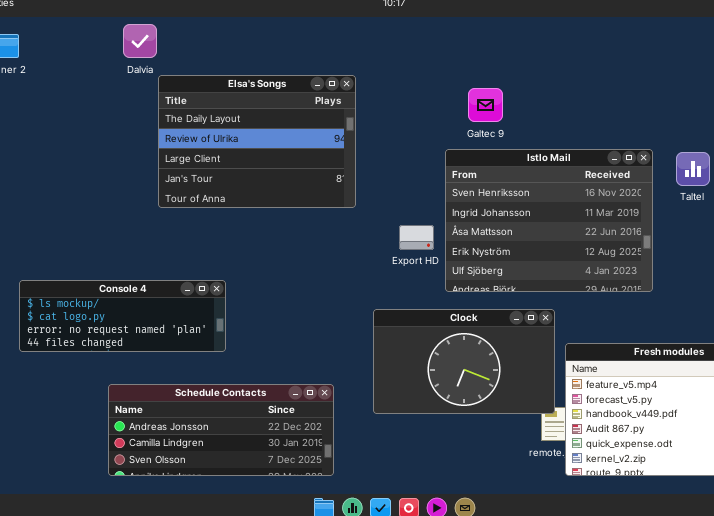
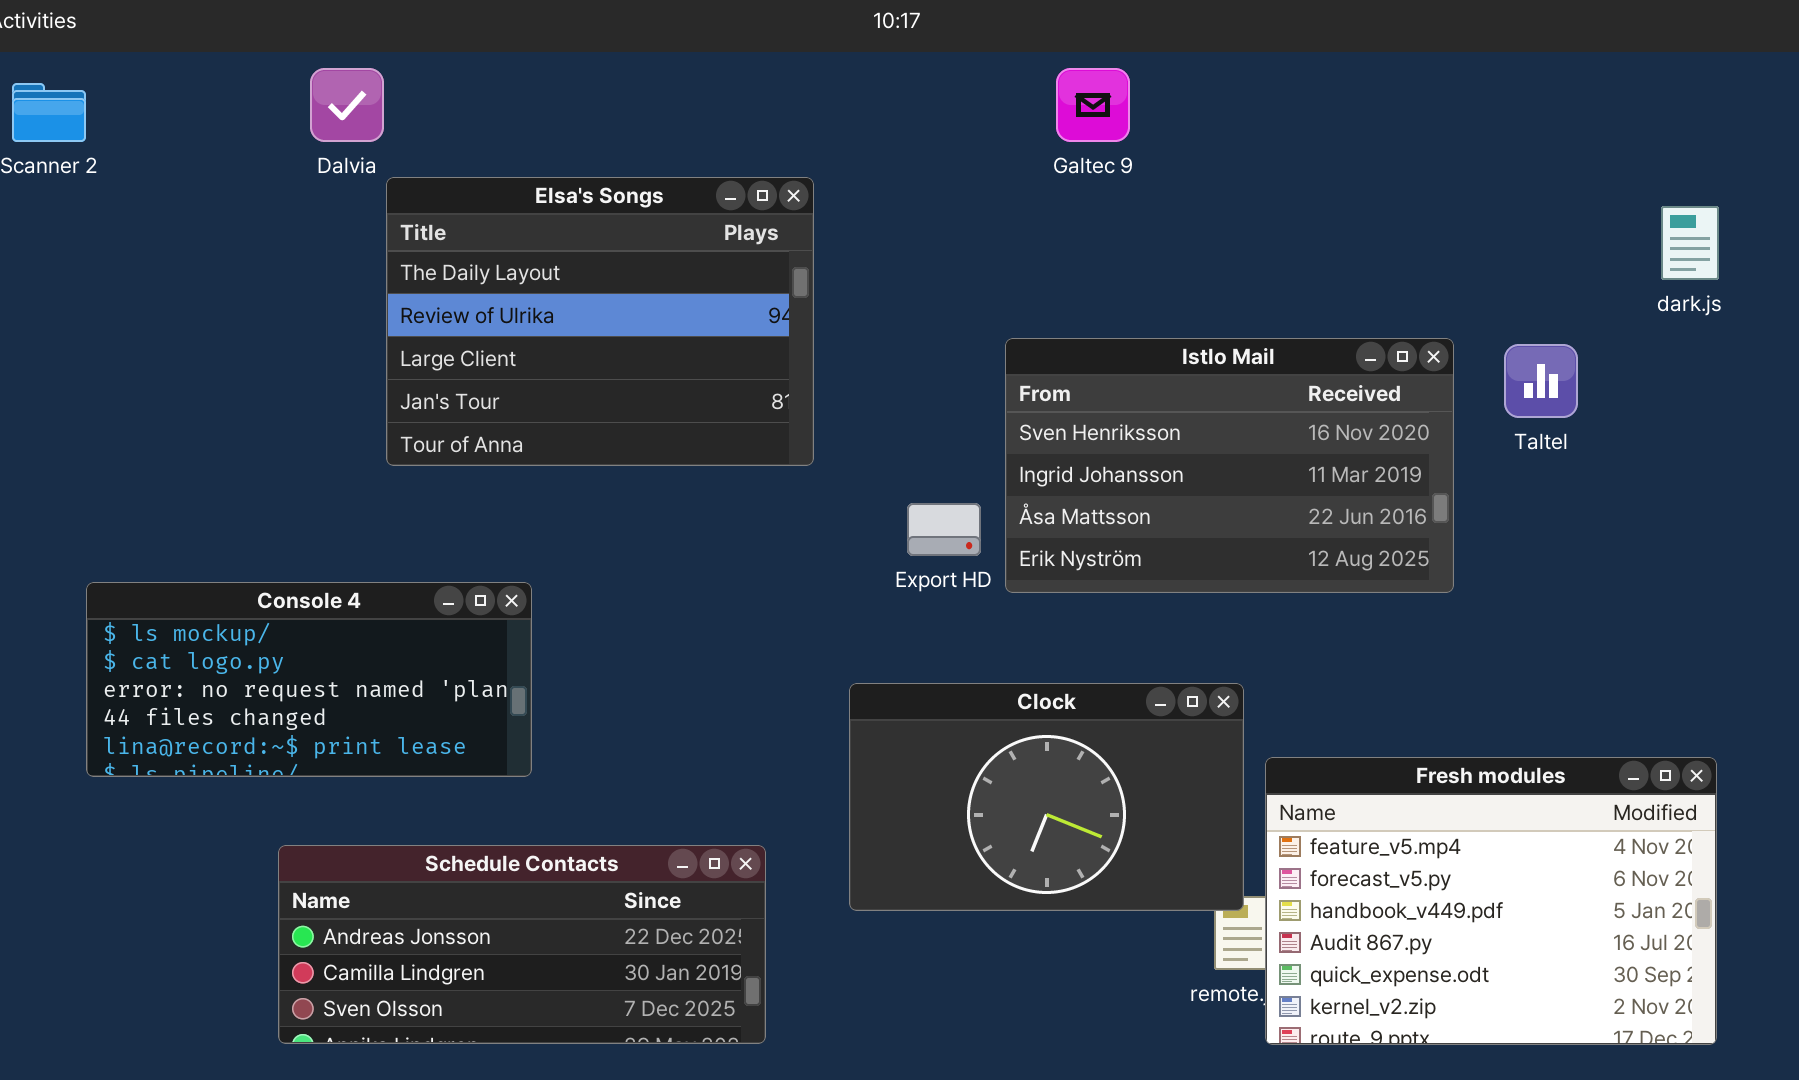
Galtec 9: [468,88,503,122] -> [1056,68,1130,142], moved
Istlo Mail: [445,149,653,292] -> [1005,338,1454,593], resized
Console 4: [19,280,226,352] -> [86,582,532,777], resized

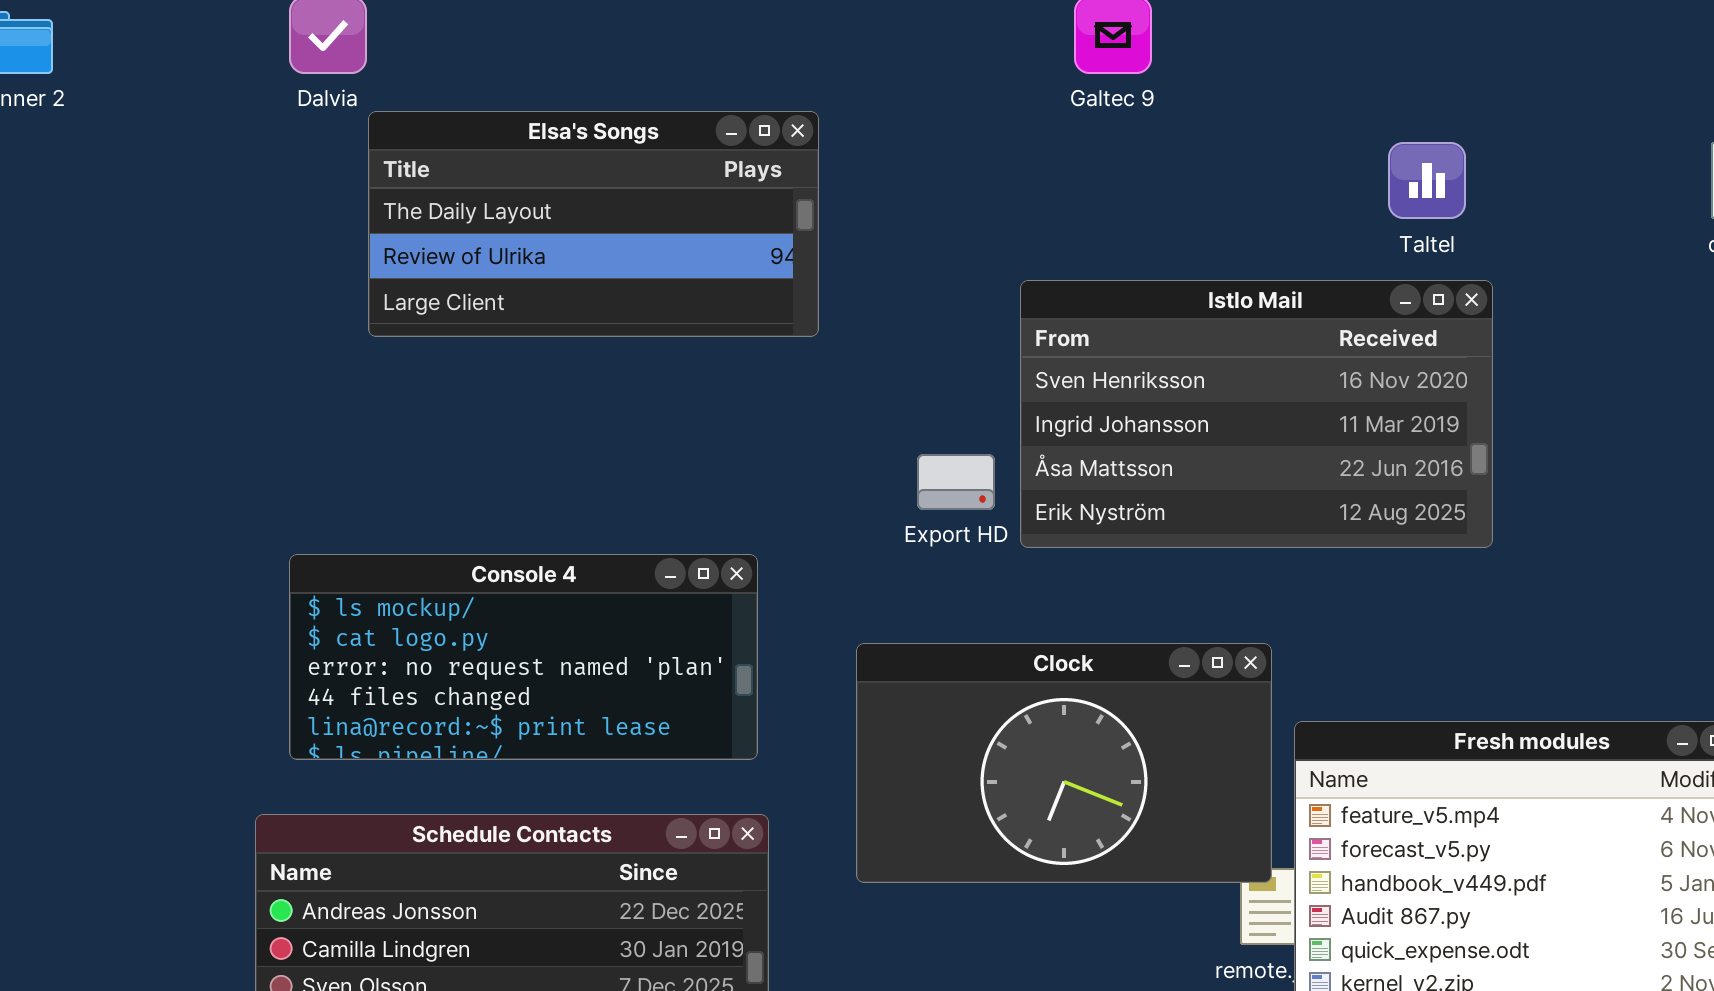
Elsa's Songs: [386,177,814,466] -> [368,111,819,337], resized
Taltel: [1504,344,1578,418] -> [1388,142,1466,219], moved
Console 4: [86,582,532,777] -> [289,554,758,760], moved

